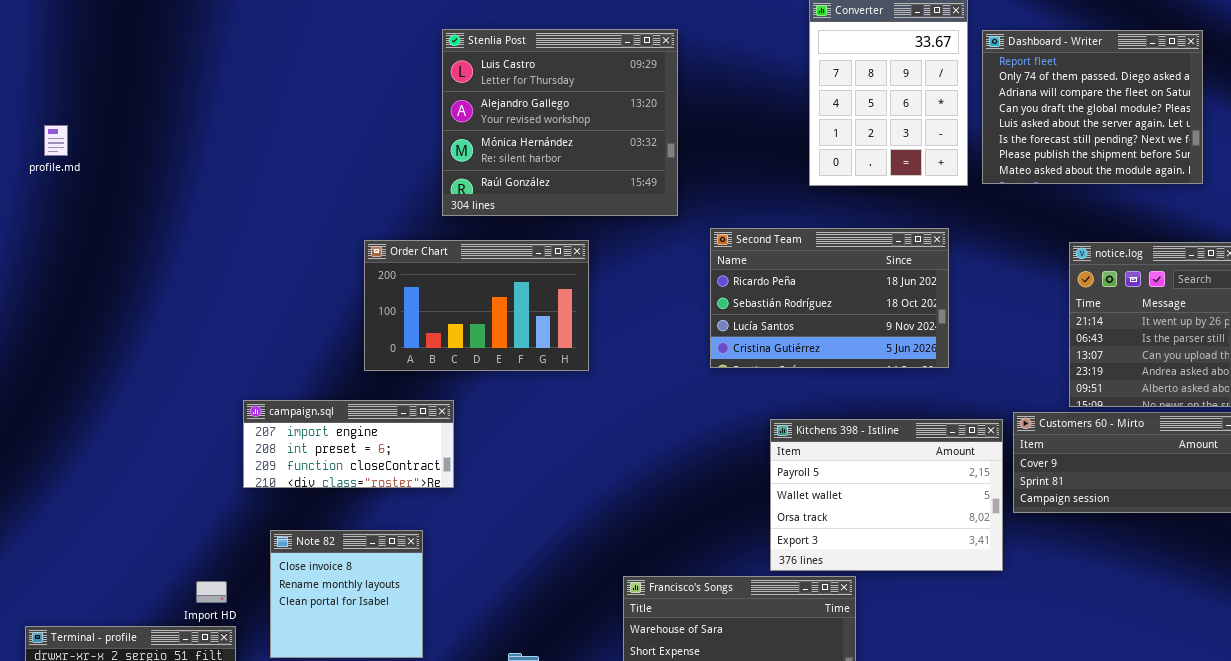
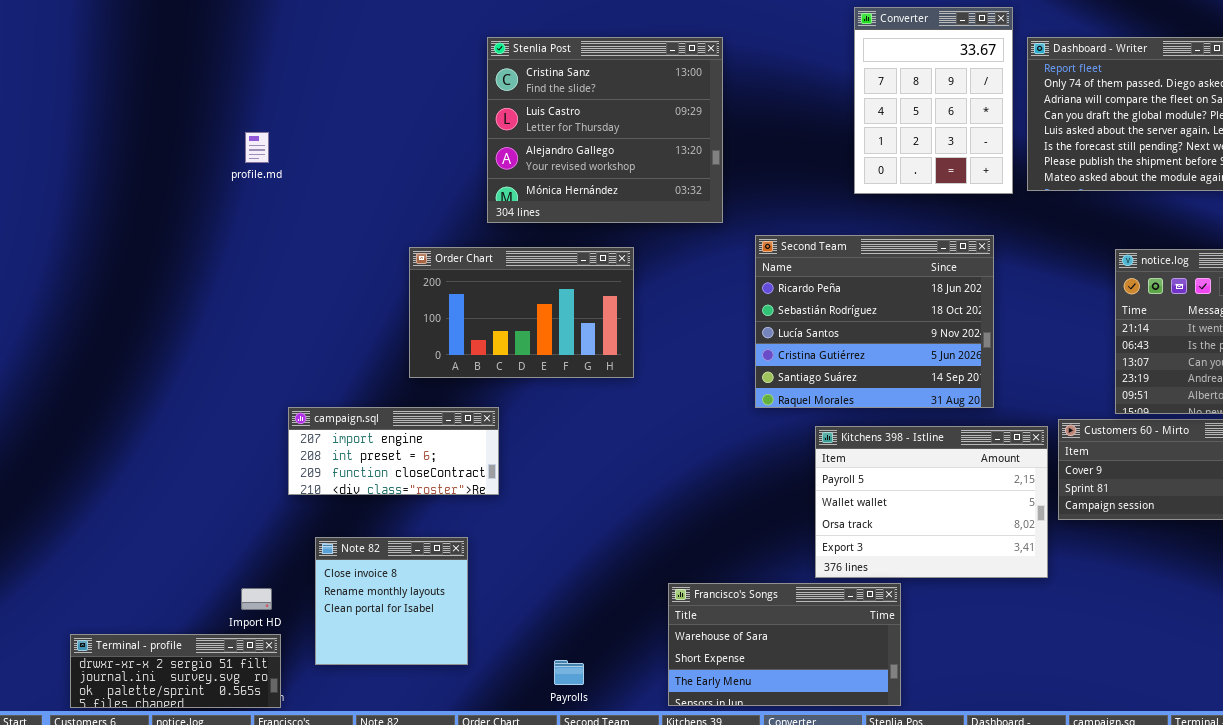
Stenlia Post: [442,29,678,216] -> [487,37,723,223], scrolled up 1 row
profile.md: [44,125,68,156] -> [245,132,269,163], moved
Second Team: [710,228,949,368] -> [755,235,994,408], resized

